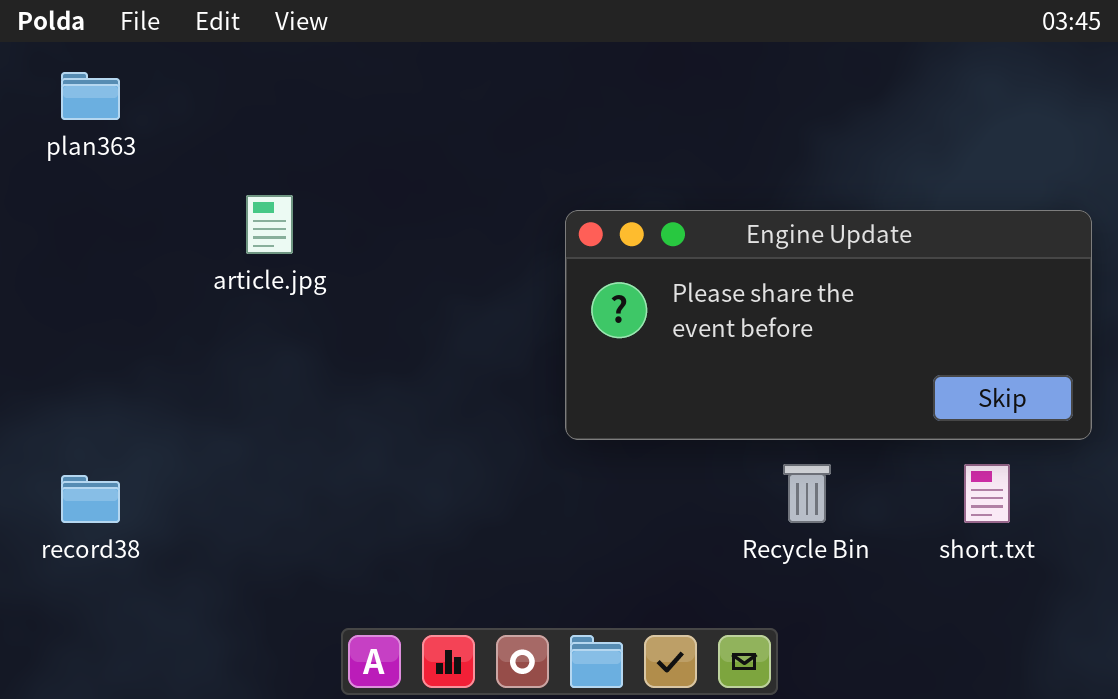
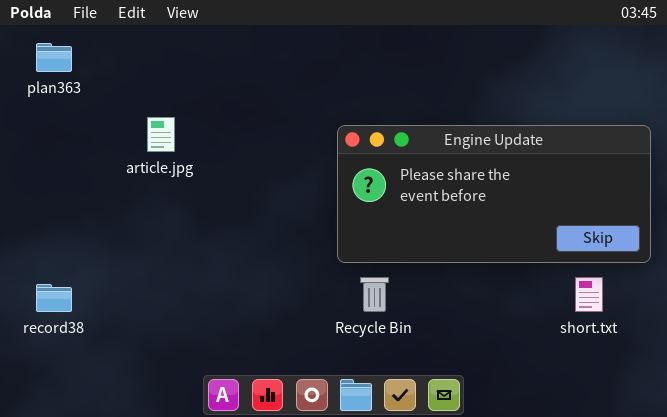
Recycle Bin: [783,464,831,523] -> [360,277,389,312], moved

